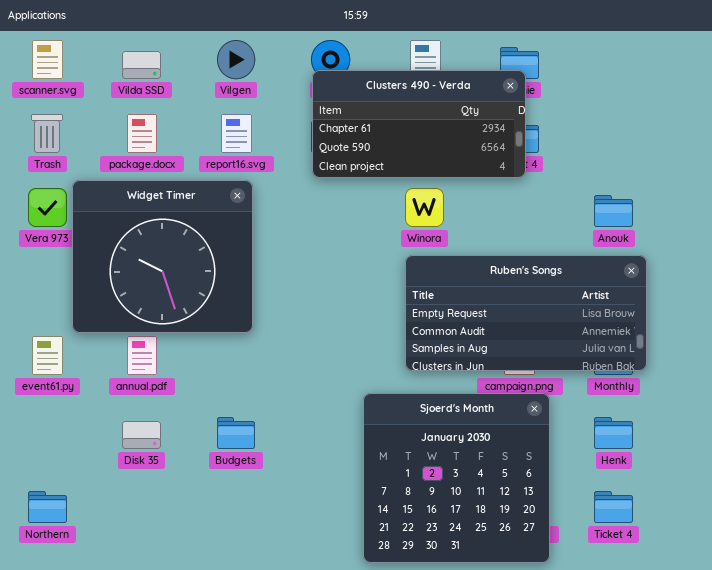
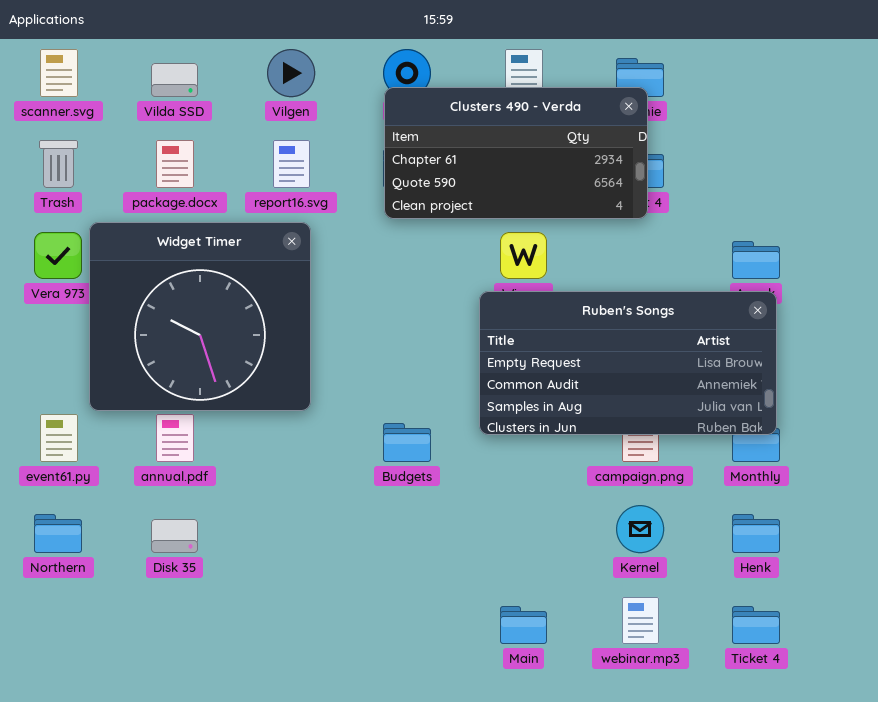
Ruben's Songs: [405,255,647,371] -> [479,291,777,435], moved
Sjoerd's Month: [363,393,550,563] -> none, closed
Budgets: [217,417,255,449] -> [383,423,431,462], moved
Northern: [28,491,67,523] -> [34,514,82,553], moved

